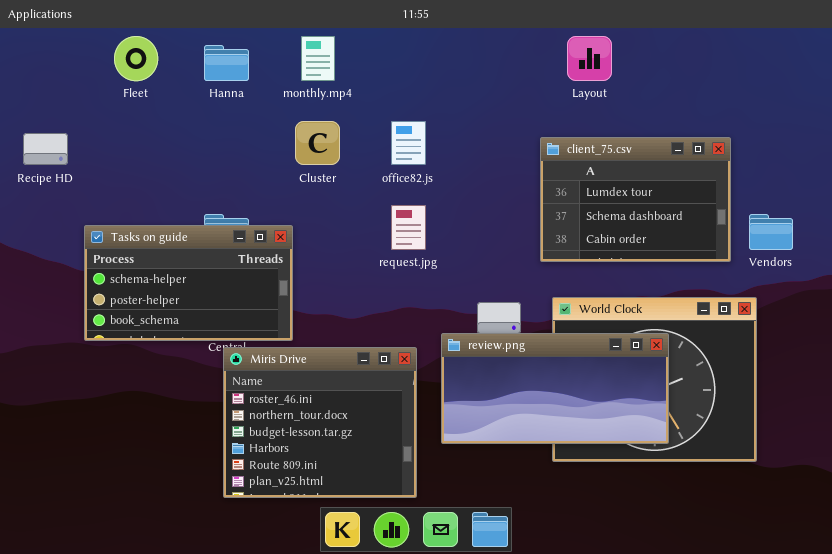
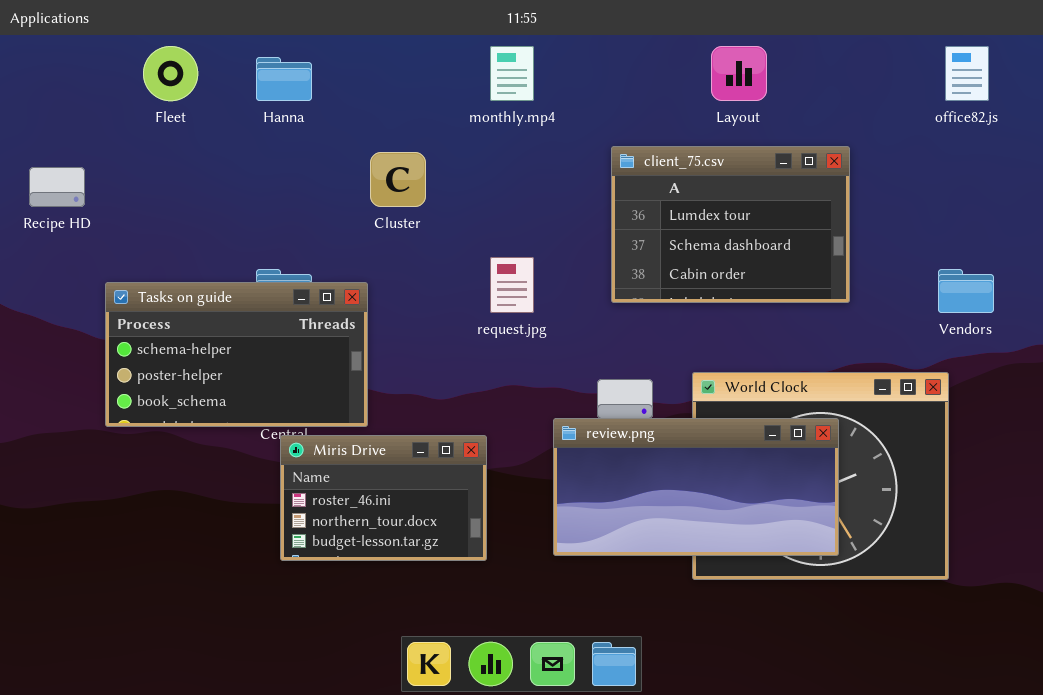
monthly.mp4: [301,36,335,81] -> [490,46,534,101], moved
office82.js: [391,121,426,165] -> [945,46,989,101], moved
client_75.csv: [540,137,731,262] -> [611,146,850,303], moved
Miris Drive: [223,347,417,498] -> [280,435,487,561], resized

